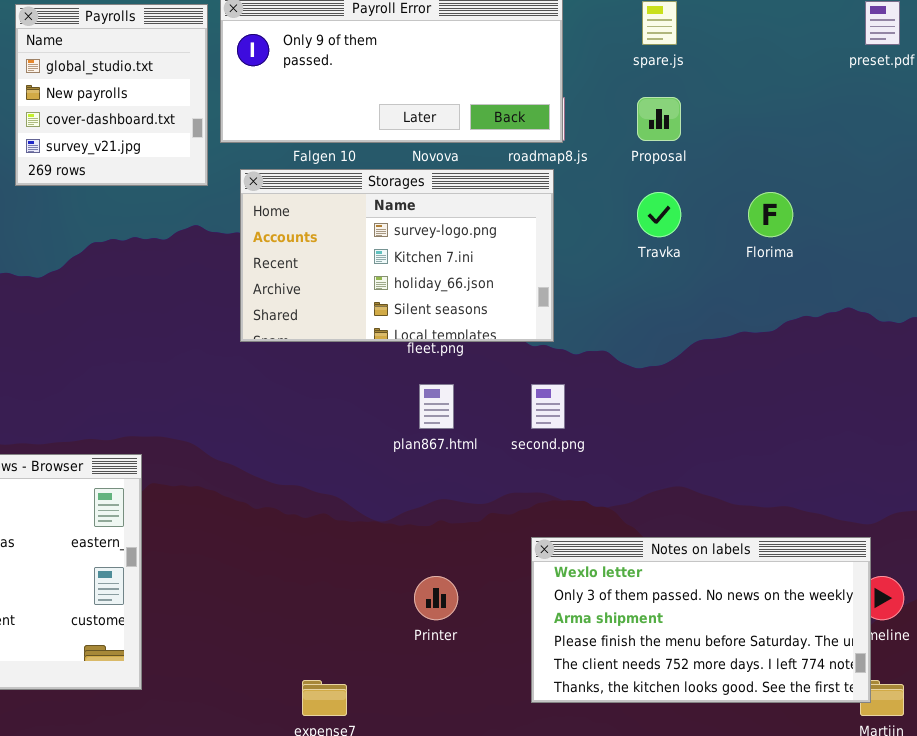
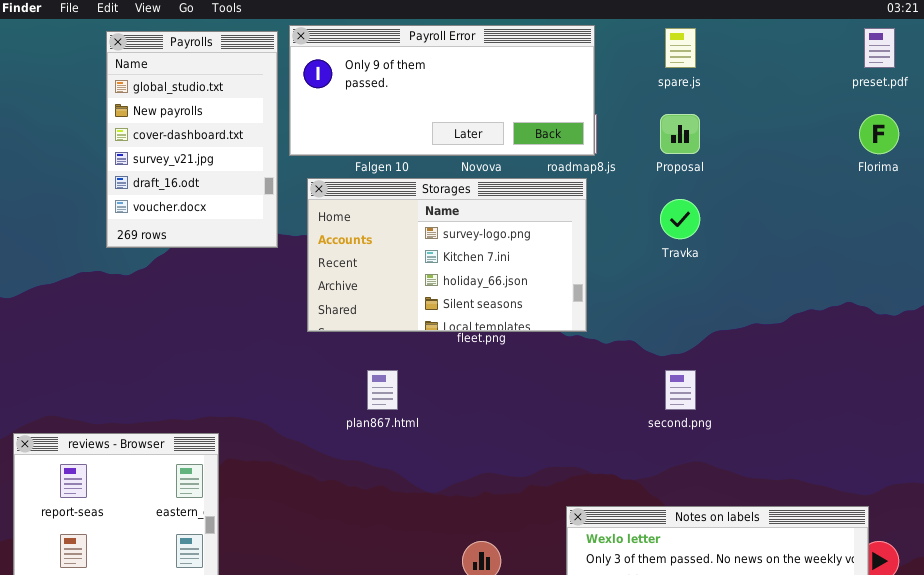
Payrolls: [15,4,208,186] -> [106,31,278,248], resized
Florima: [748,192,793,237] -> [859,114,899,154], moved
plan867.html: [419,384,454,429] -> [367,370,398,410], moved
second.png: [531,384,565,429] -> [665,370,696,410], moved

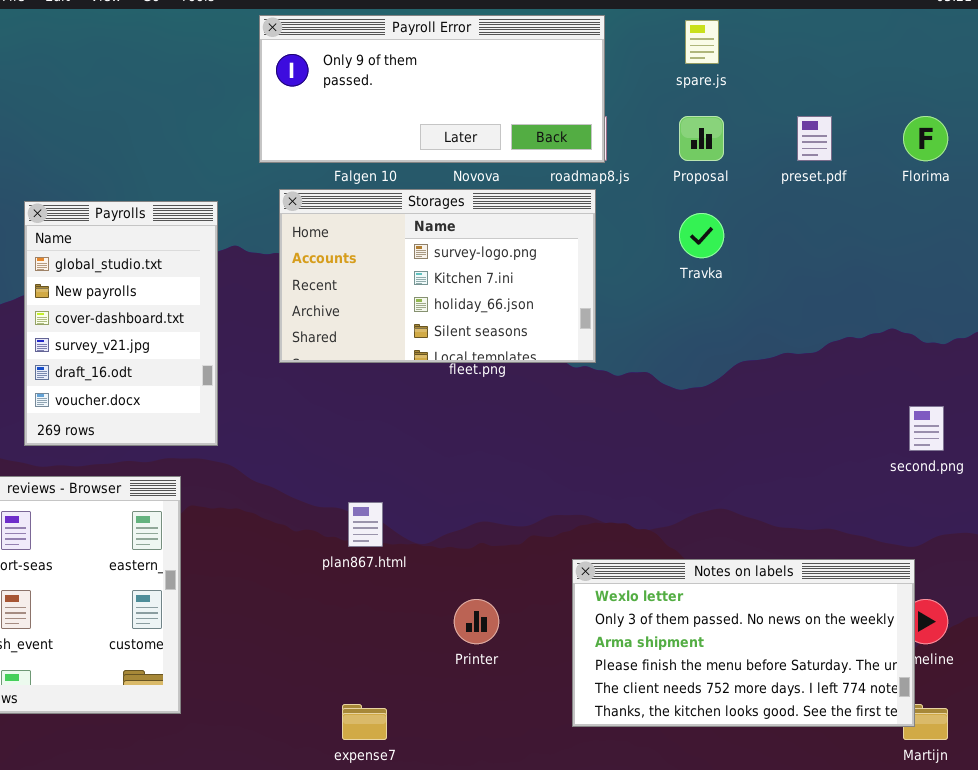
preset.pdf: [864,28,895,68] -> [797,116,832,161], moved
Payrolls: [106,31,278,248] -> [24,201,218,446], moved
plan867.html: [367,370,398,410] -> [348,502,383,547], moved
second.png: [665,370,696,410] -> [909,406,944,451], moved

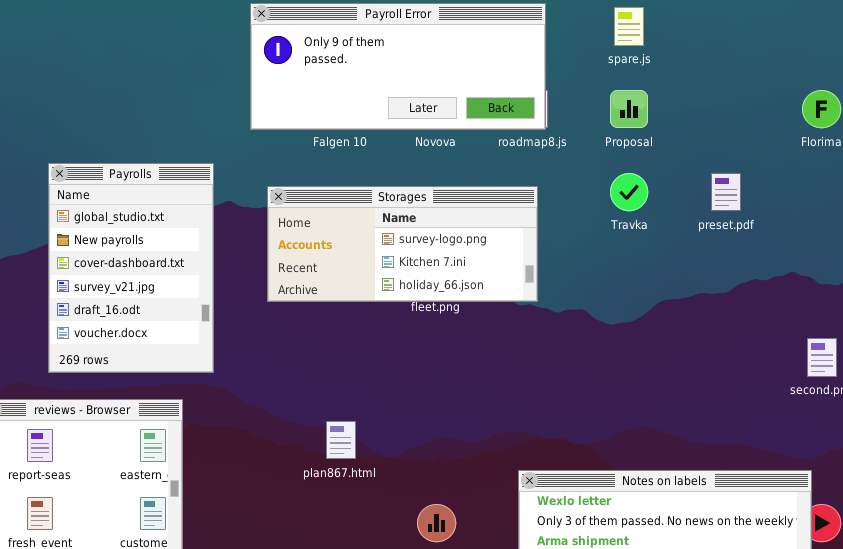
preset.pdf: [797,116,832,161] -> [711,173,741,211], moved
Storages: [279,189,596,363] -> [267,186,538,302], resized

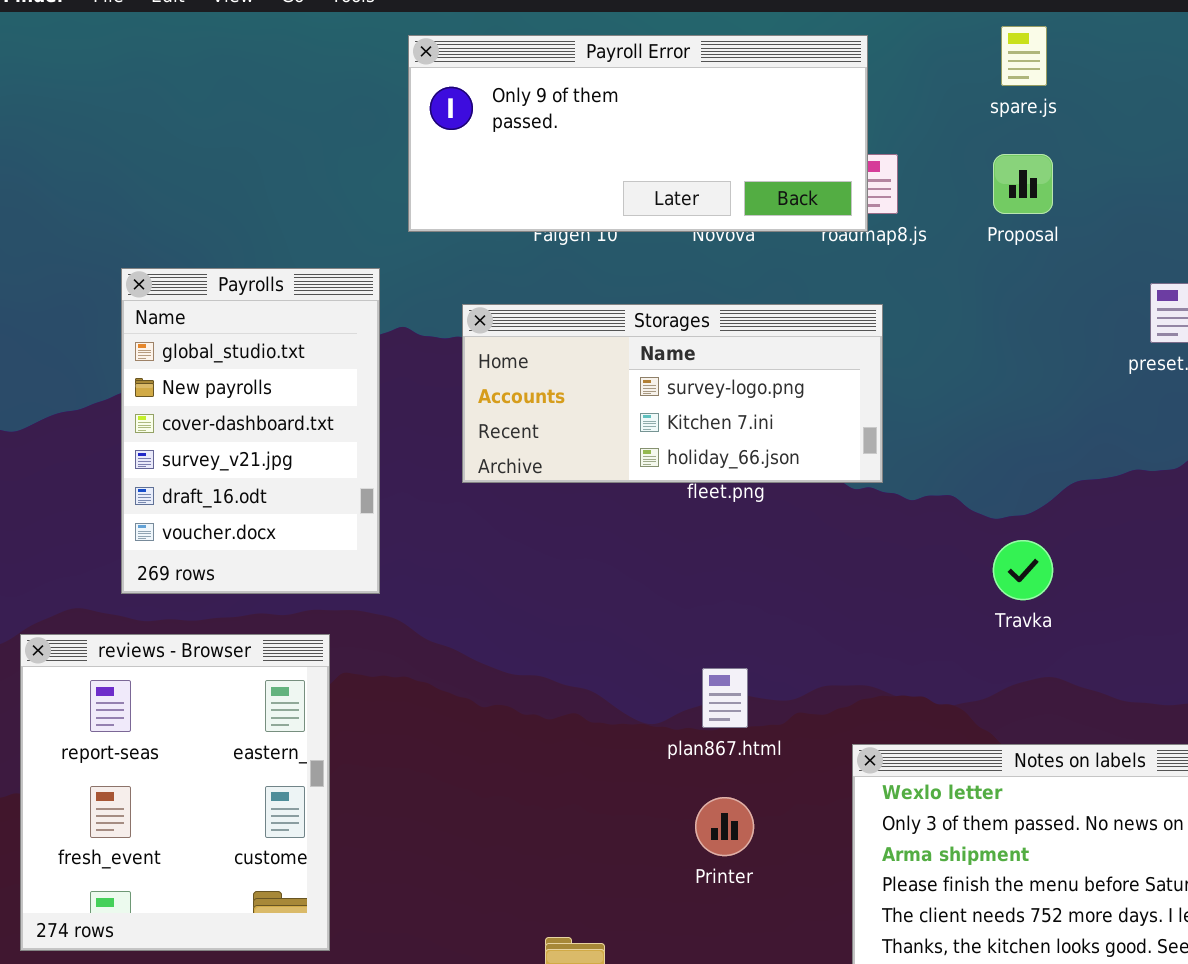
Payroll Error: [250,3,546,130] -> [408,35,868,232], moved
Travka: [610,173,648,211] -> [993,540,1053,600], moved
plan867.html: [326,421,356,459] -> [702,668,748,728], moved

